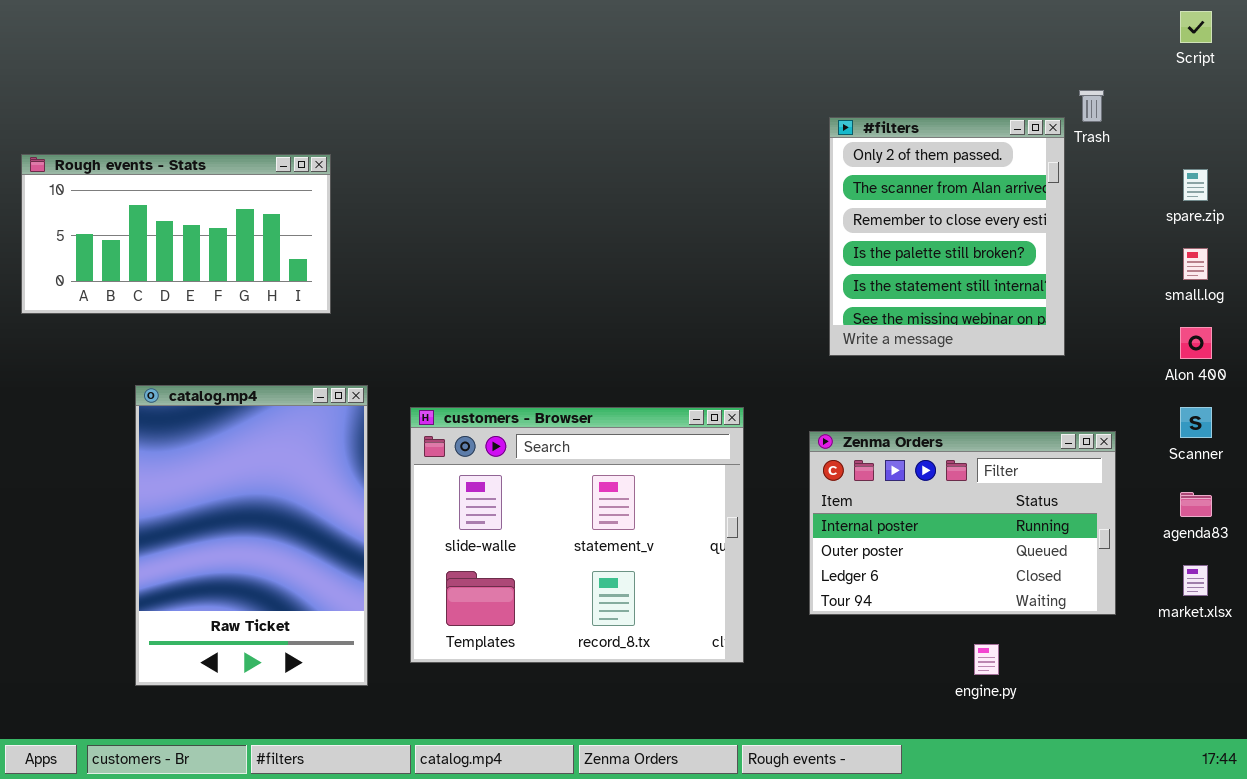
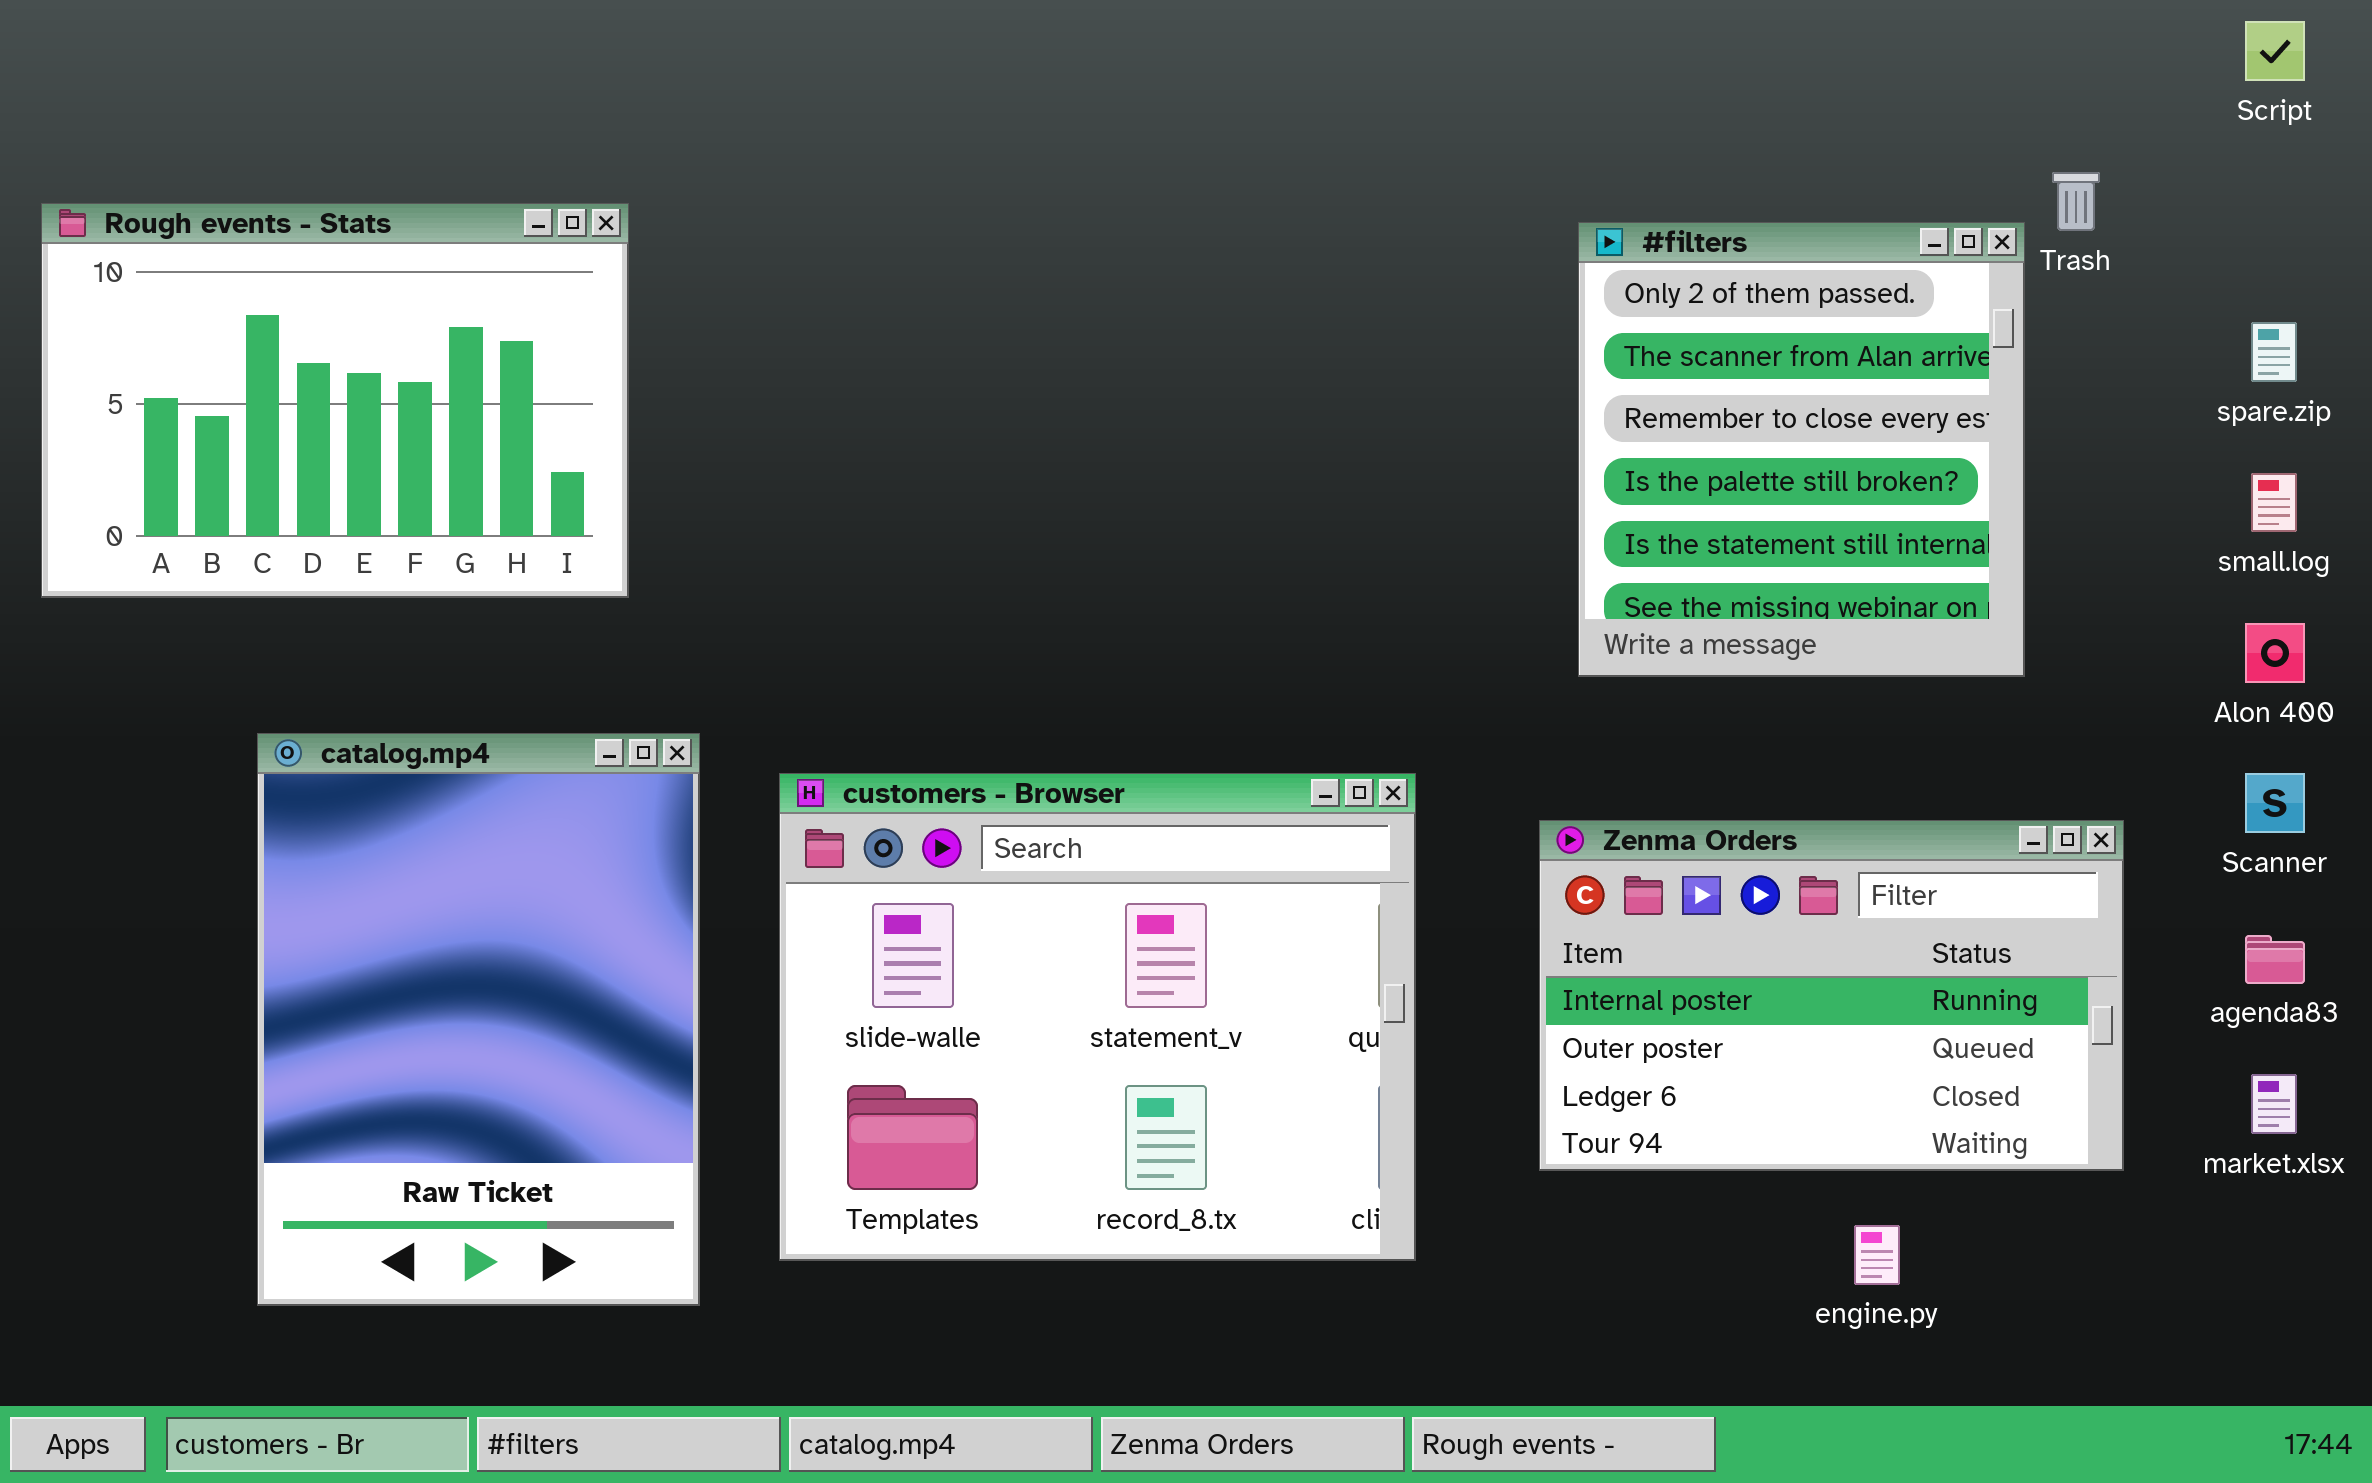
Rough events - Stats: [21,154,331,314] -> [41,203,629,598], resized

